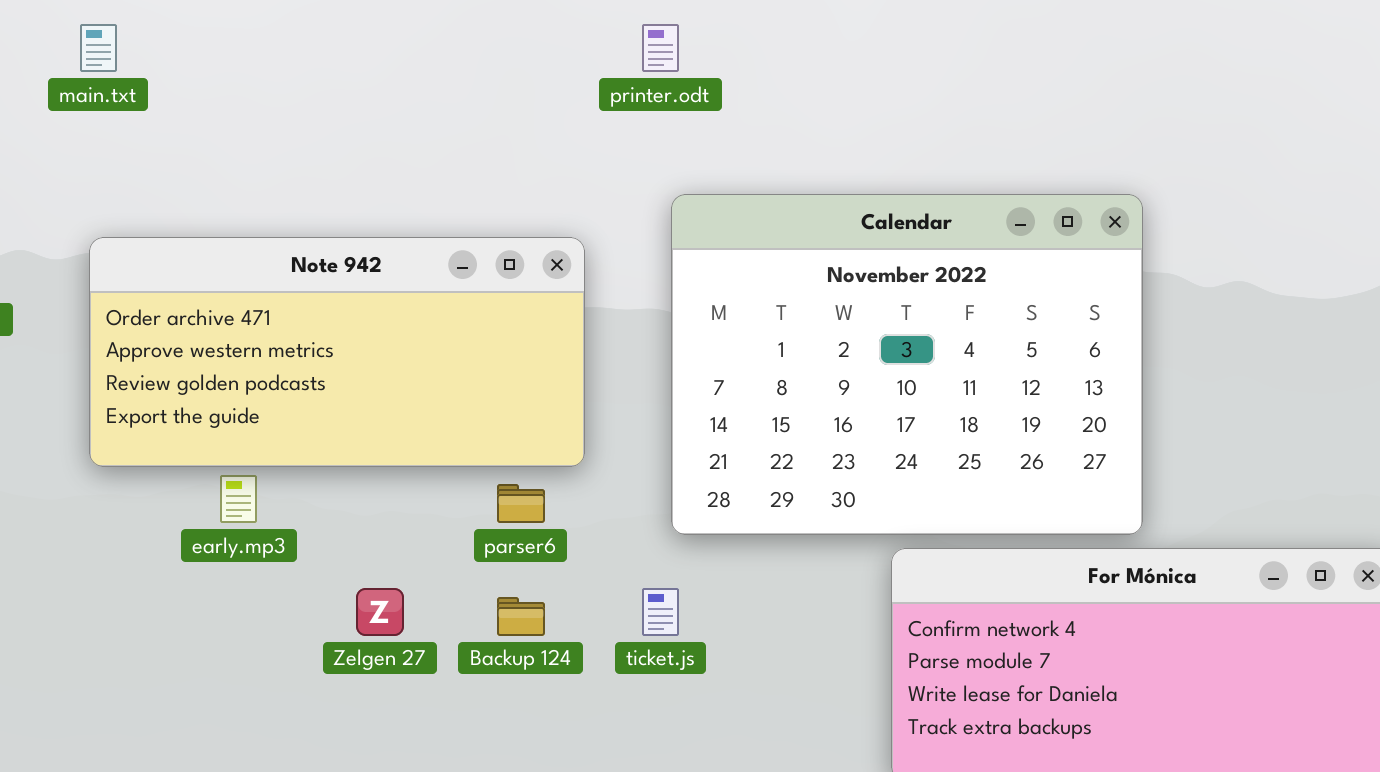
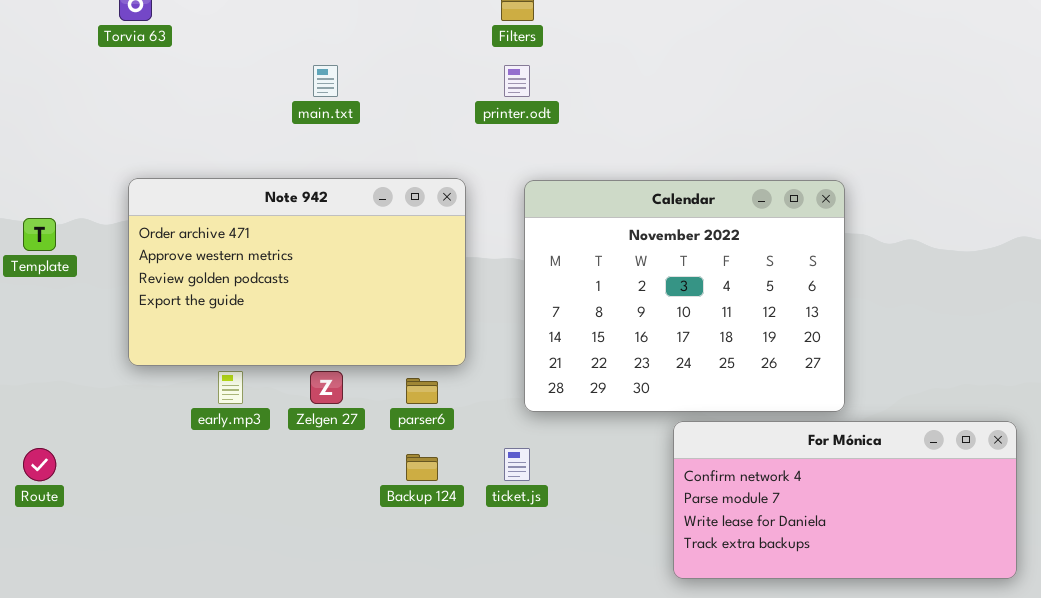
main.txt: [80,24,117,72] -> [313,65,338,97], moved
Note 942: [89,237,585,467] -> [128,178,466,366], resized
Zelgen 27: [356,588,404,636] -> [310,371,343,404], moved

